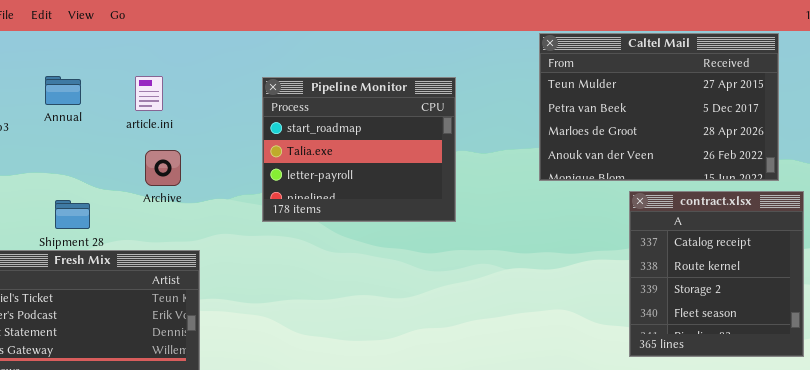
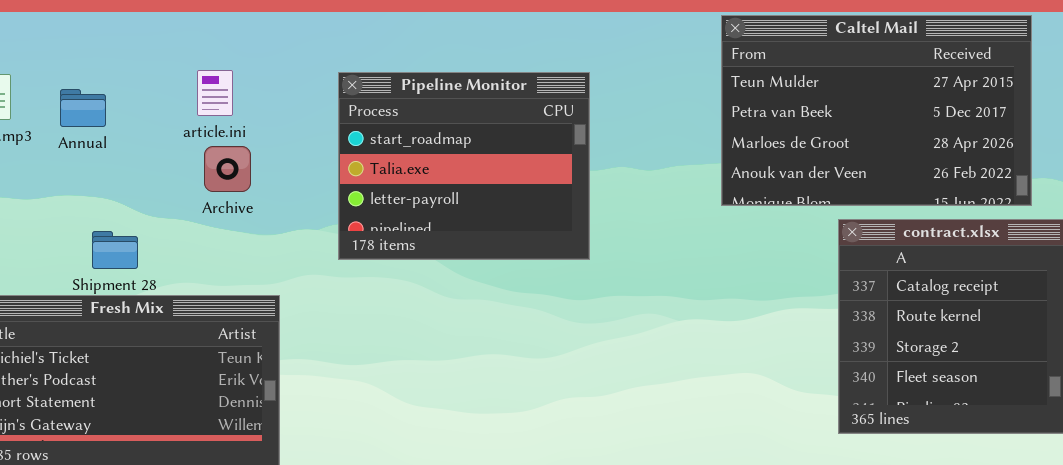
Annual: [45,76,81,105] -> [60,89,106,127], moved
Pipeline Monitor: [262,77,456,222] -> [338,72,590,260], moved
Archive: [145,150,181,186] -> [204,146,251,192], moved

